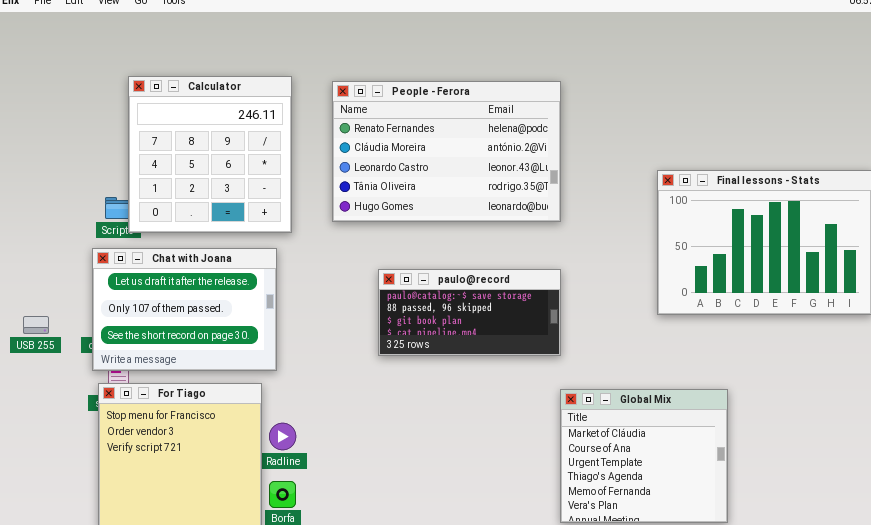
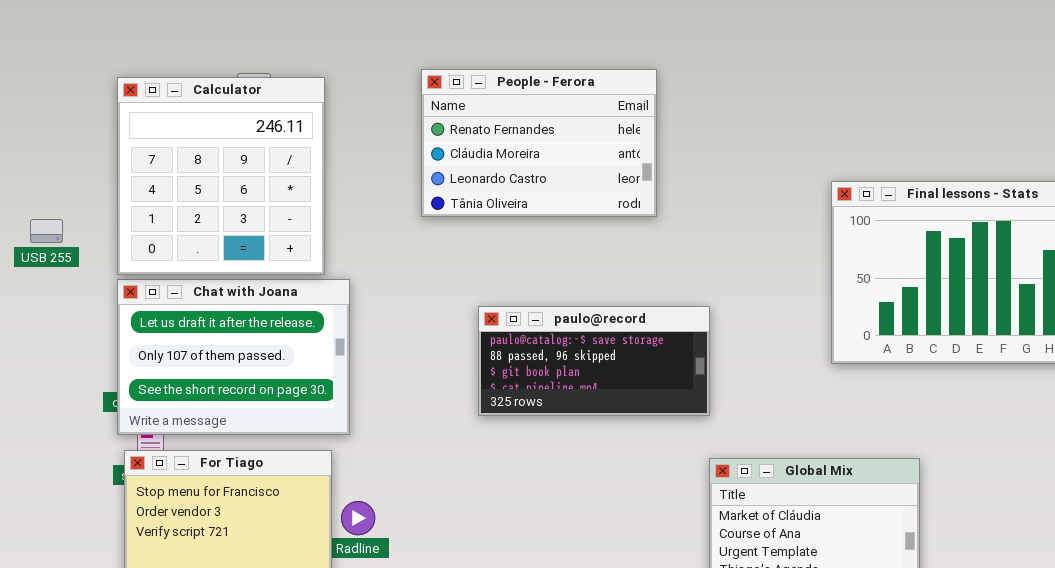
Calculator: [128,76,292,233] -> [117,77,325,275], moved
People - Ferora: [332,81,561,222] -> [421,69,657,217], resized
USB 255: [23,316,49,334] -> [30,219,63,243], moved

